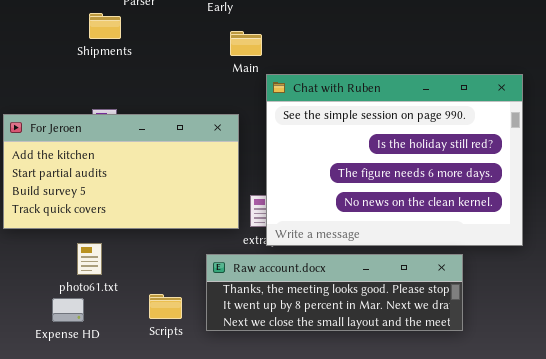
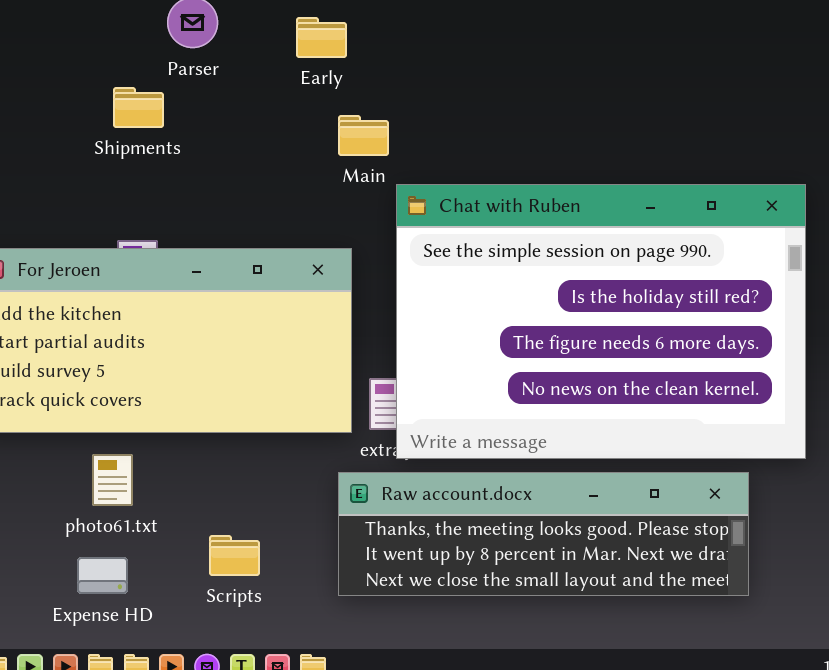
Raw account.docx: [206,254,463,331] -> [338,472,749,596], moved
Expense HD: [52,298,84,322] -> [77,557,128,594], moved

